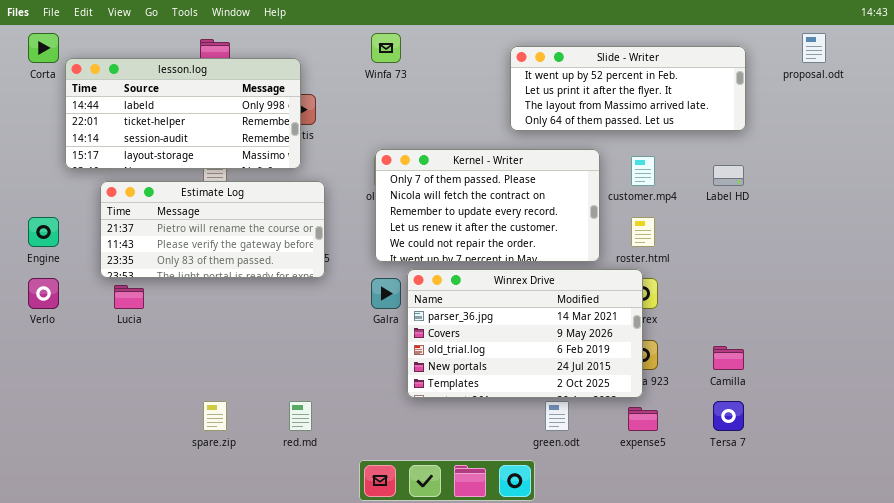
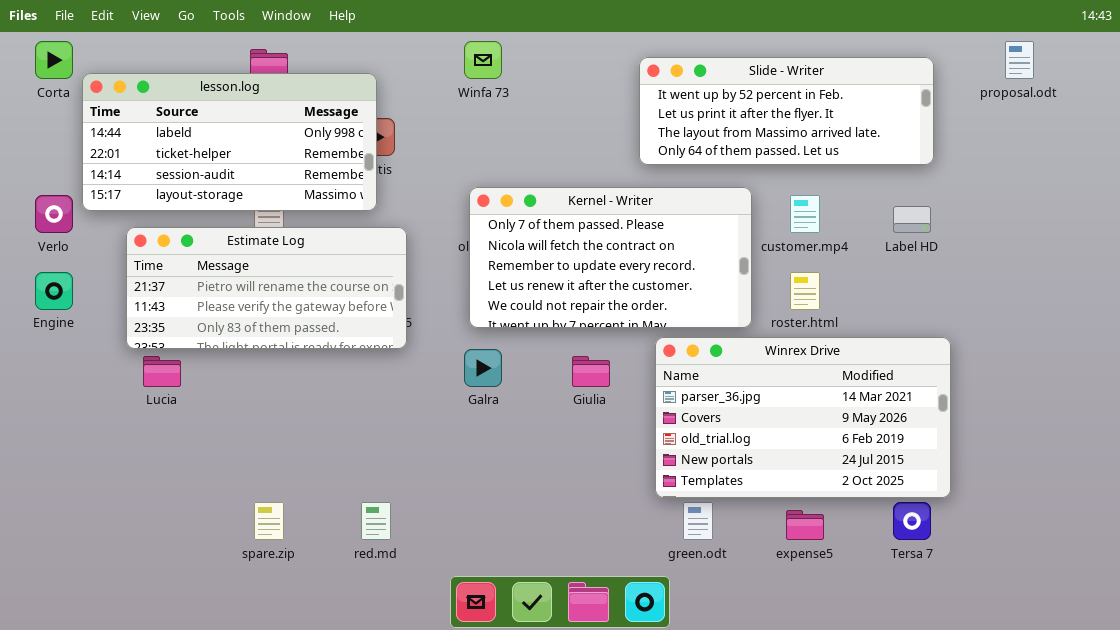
Winrex Drive: [407,269,643,398] -> [655,337,951,498], moved
Verlo: [28,278,59,309] -> [35,195,73,233], moved

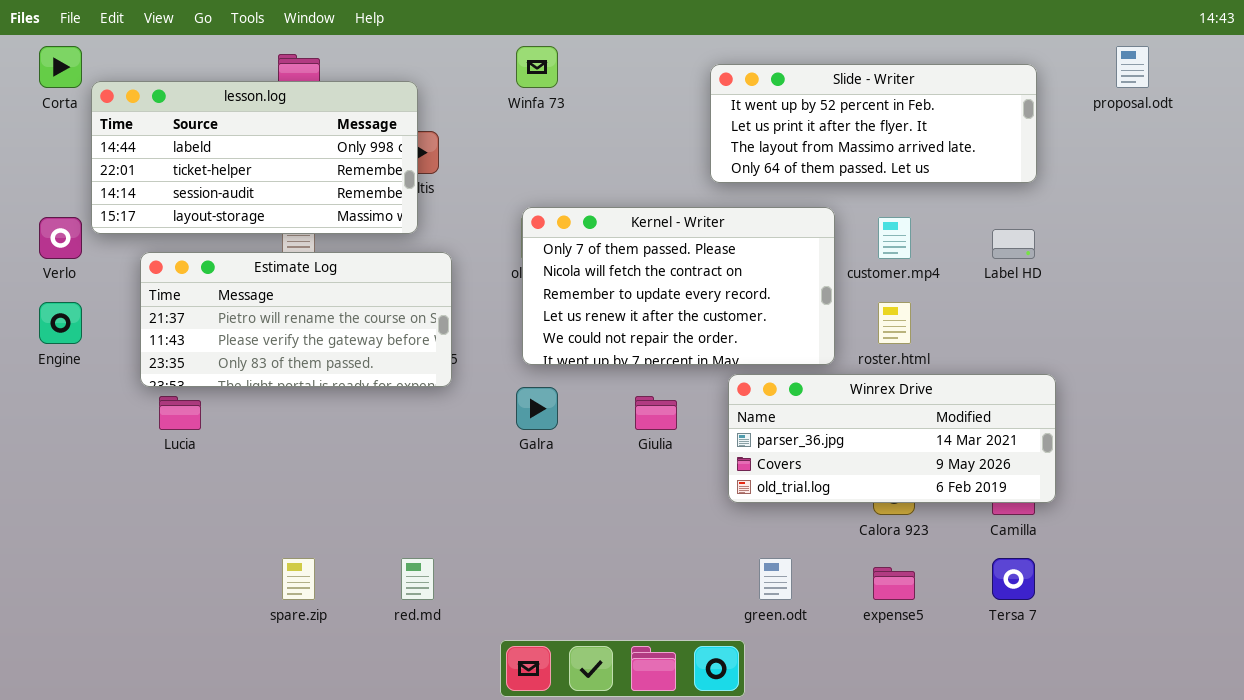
Winrex Drive: [655,337,951,498] -> [728,374,1056,503], resized

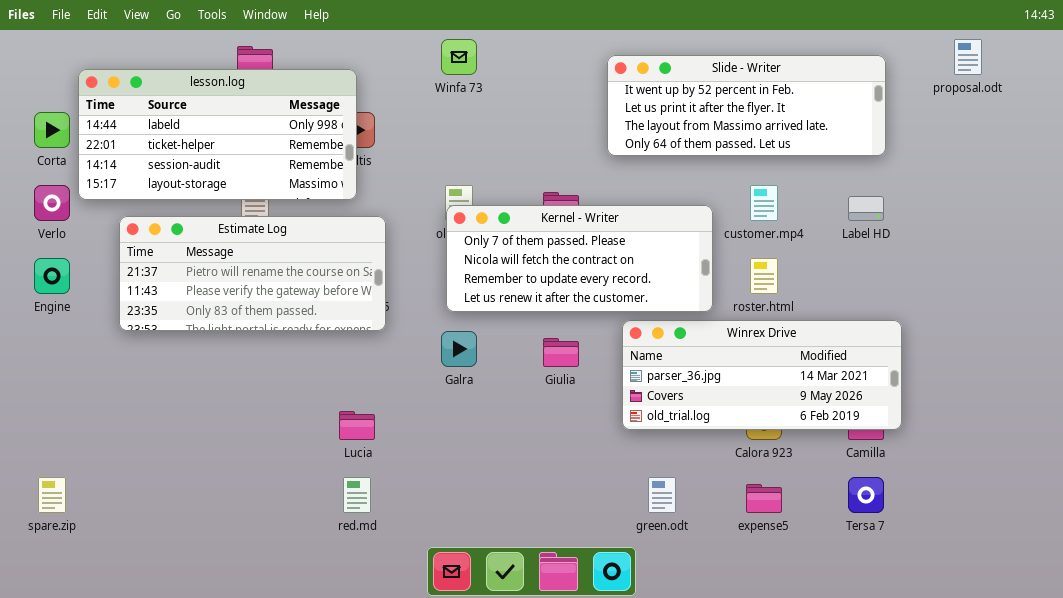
Corta: [39,46,82,88] -> [34,112,70,148], moved
Kernel - Writer: [522,207,835,365] -> [446,205,713,312], resized
Lucia: [159,396,201,430] -> [339,411,375,440], moved
spare.zip: [282,558,315,600] -> [38,477,66,513], moved

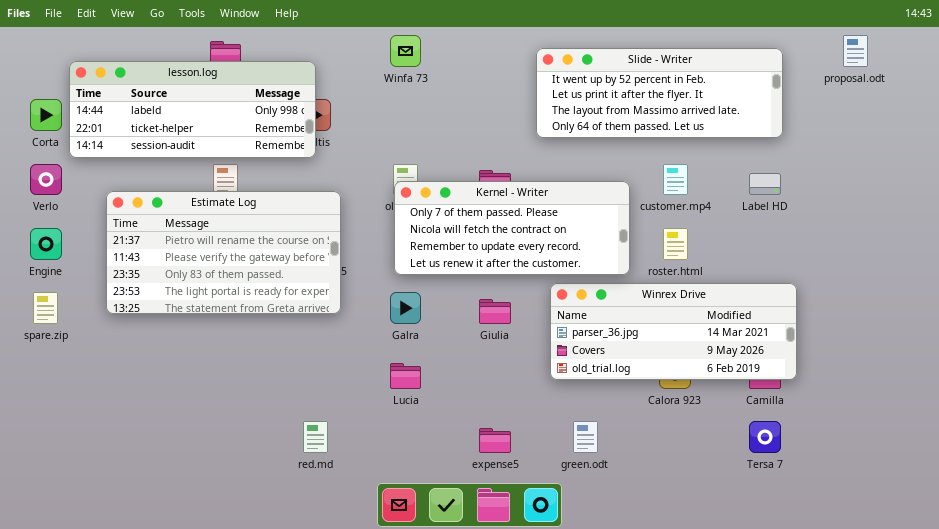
lesson.log: [78,69,357,200] -> [69,61,316,158], resized
Estimate Log: [119,216,386,331] -> [106,191,341,314], resized
Lucia: [339,411,375,440] -> [390,363,421,389], moved
spare.zip: [38,477,66,513] -> [33,292,58,324], moved
expense5: [746,484,782,513] -> [479,428,511,453], moved

